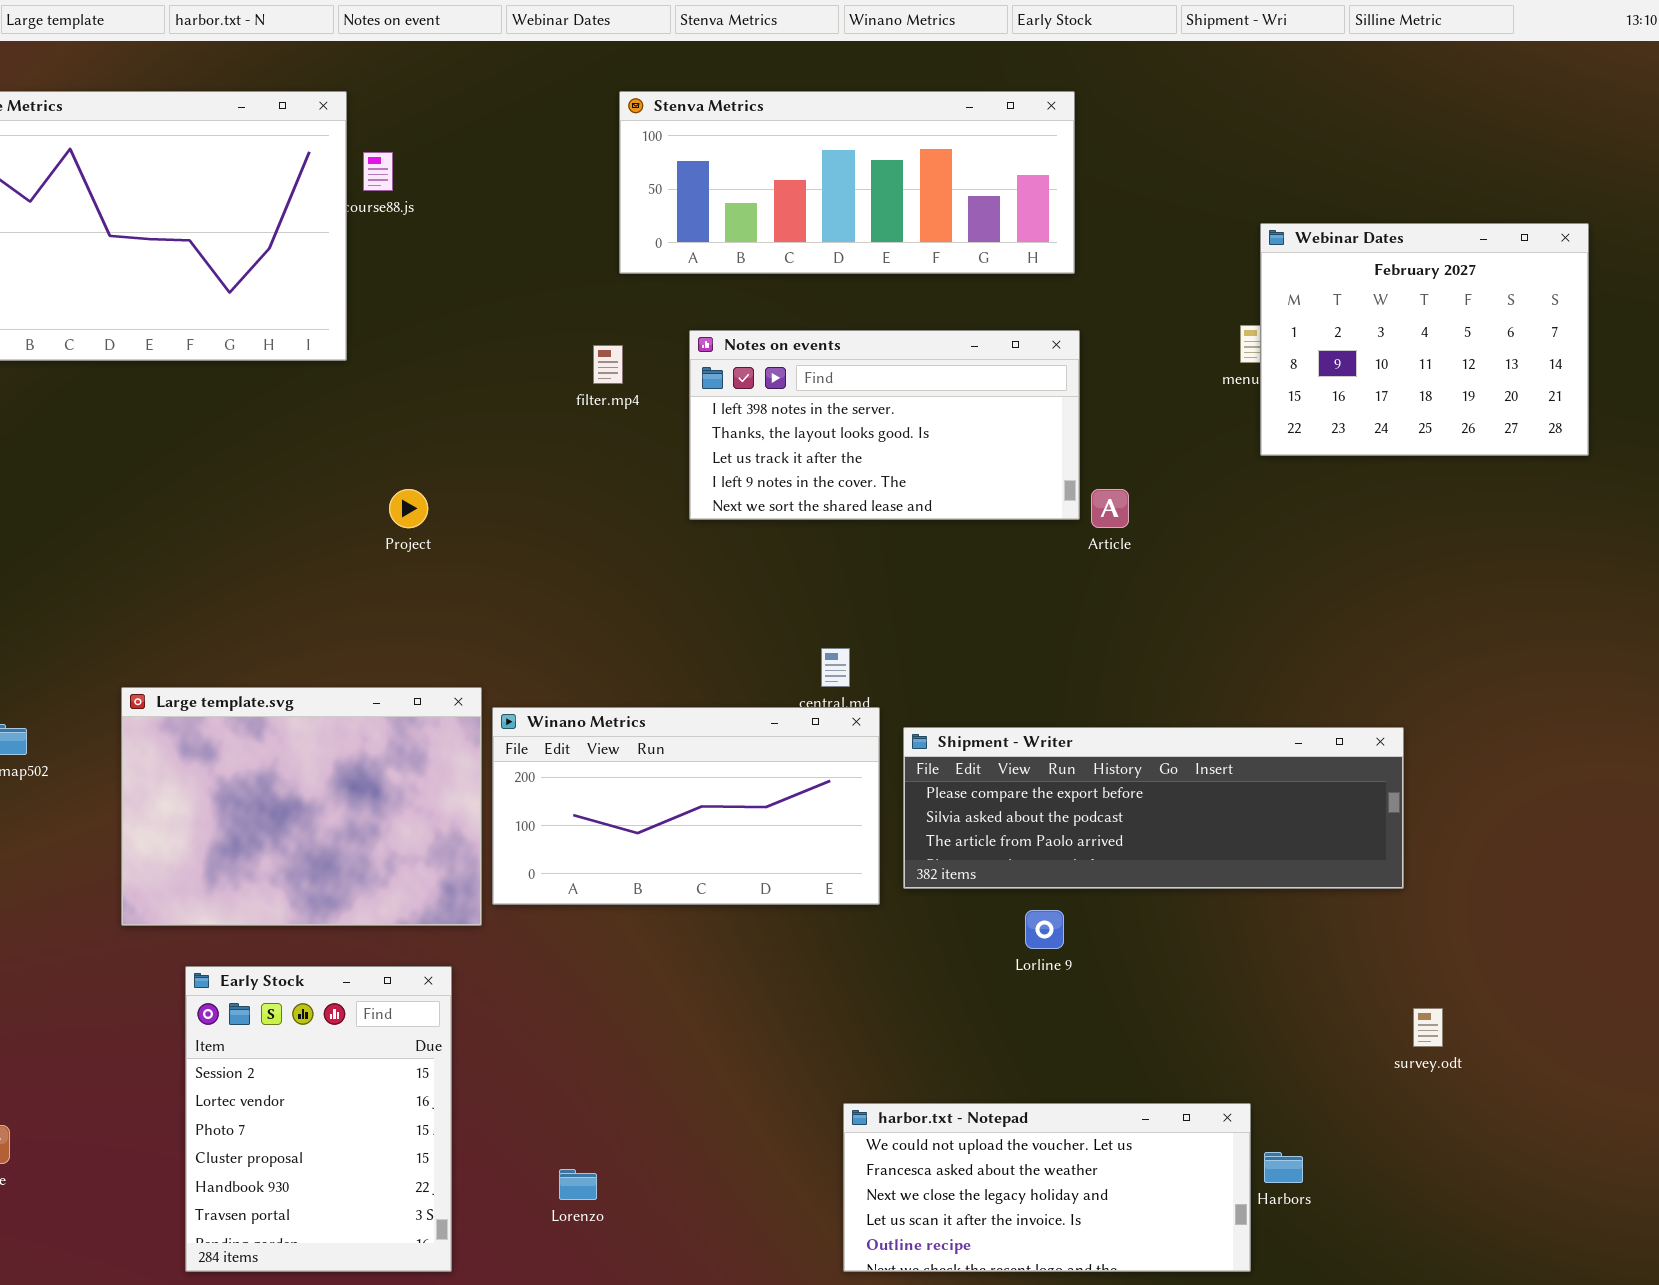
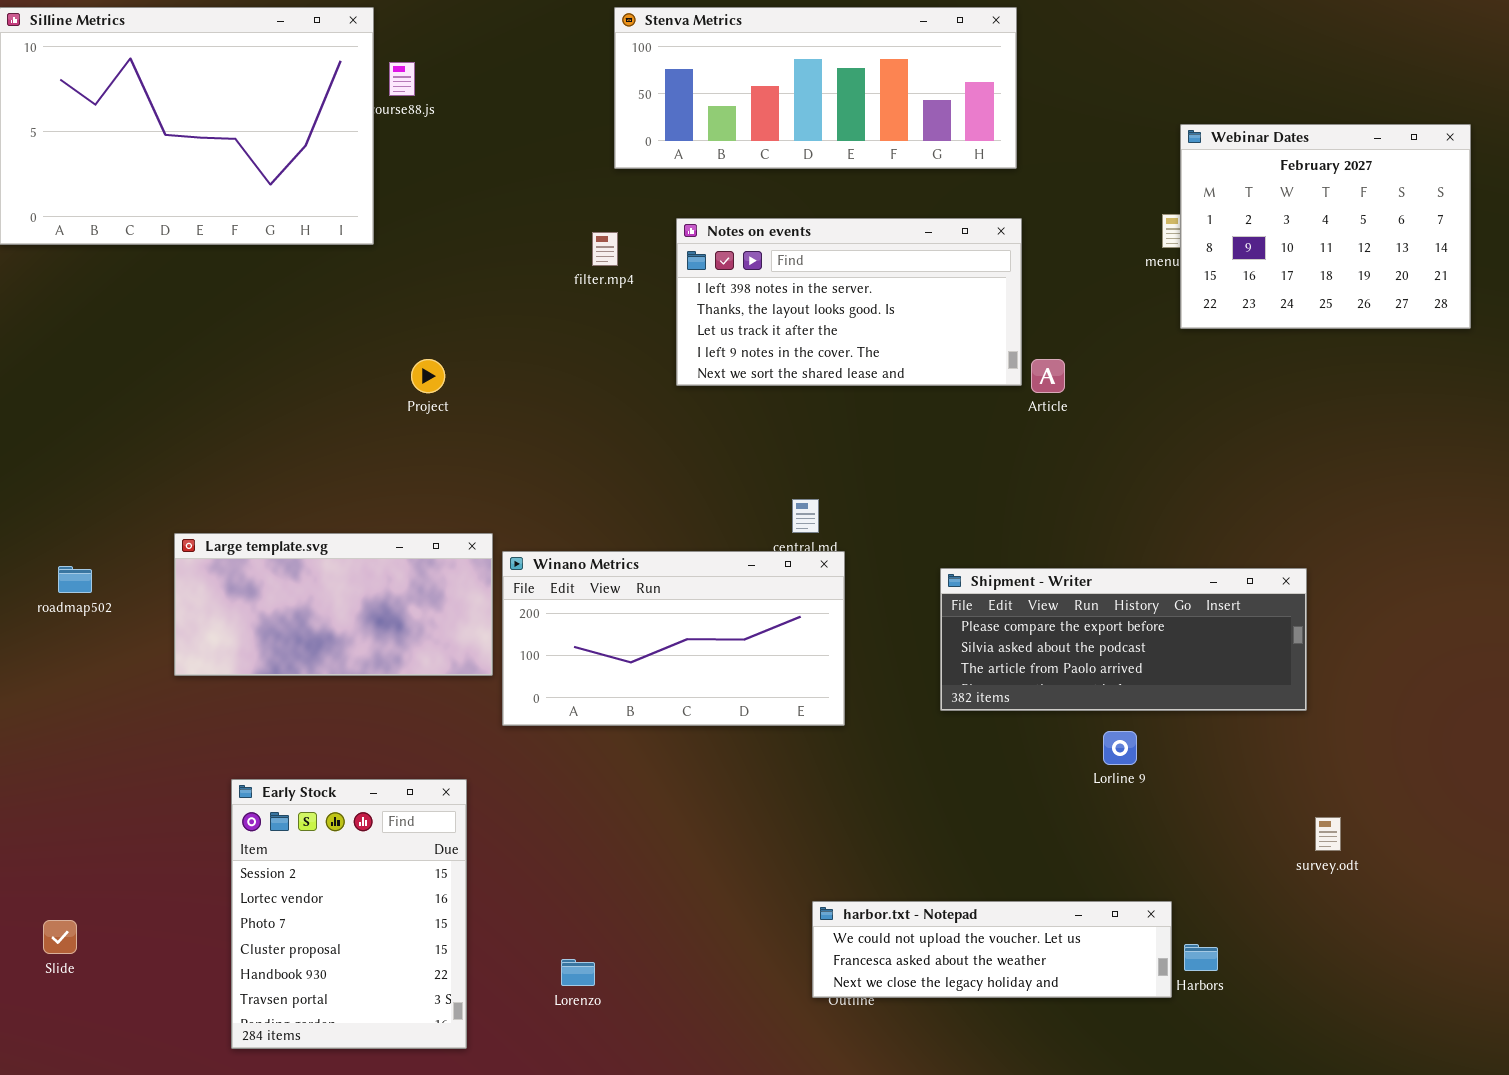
Large template.svg: [121,687,482,926] -> [174,533,493,676], resized
Shipment - Writer: [903,727,1404,889] -> [940,568,1307,711], resized
Lorline 9: [1025,910,1064,949] -> [1103,731,1137,765], moved
harbor.txt - Notepad: [843,1103,1251,1272] -> [812,901,1172,998], resized

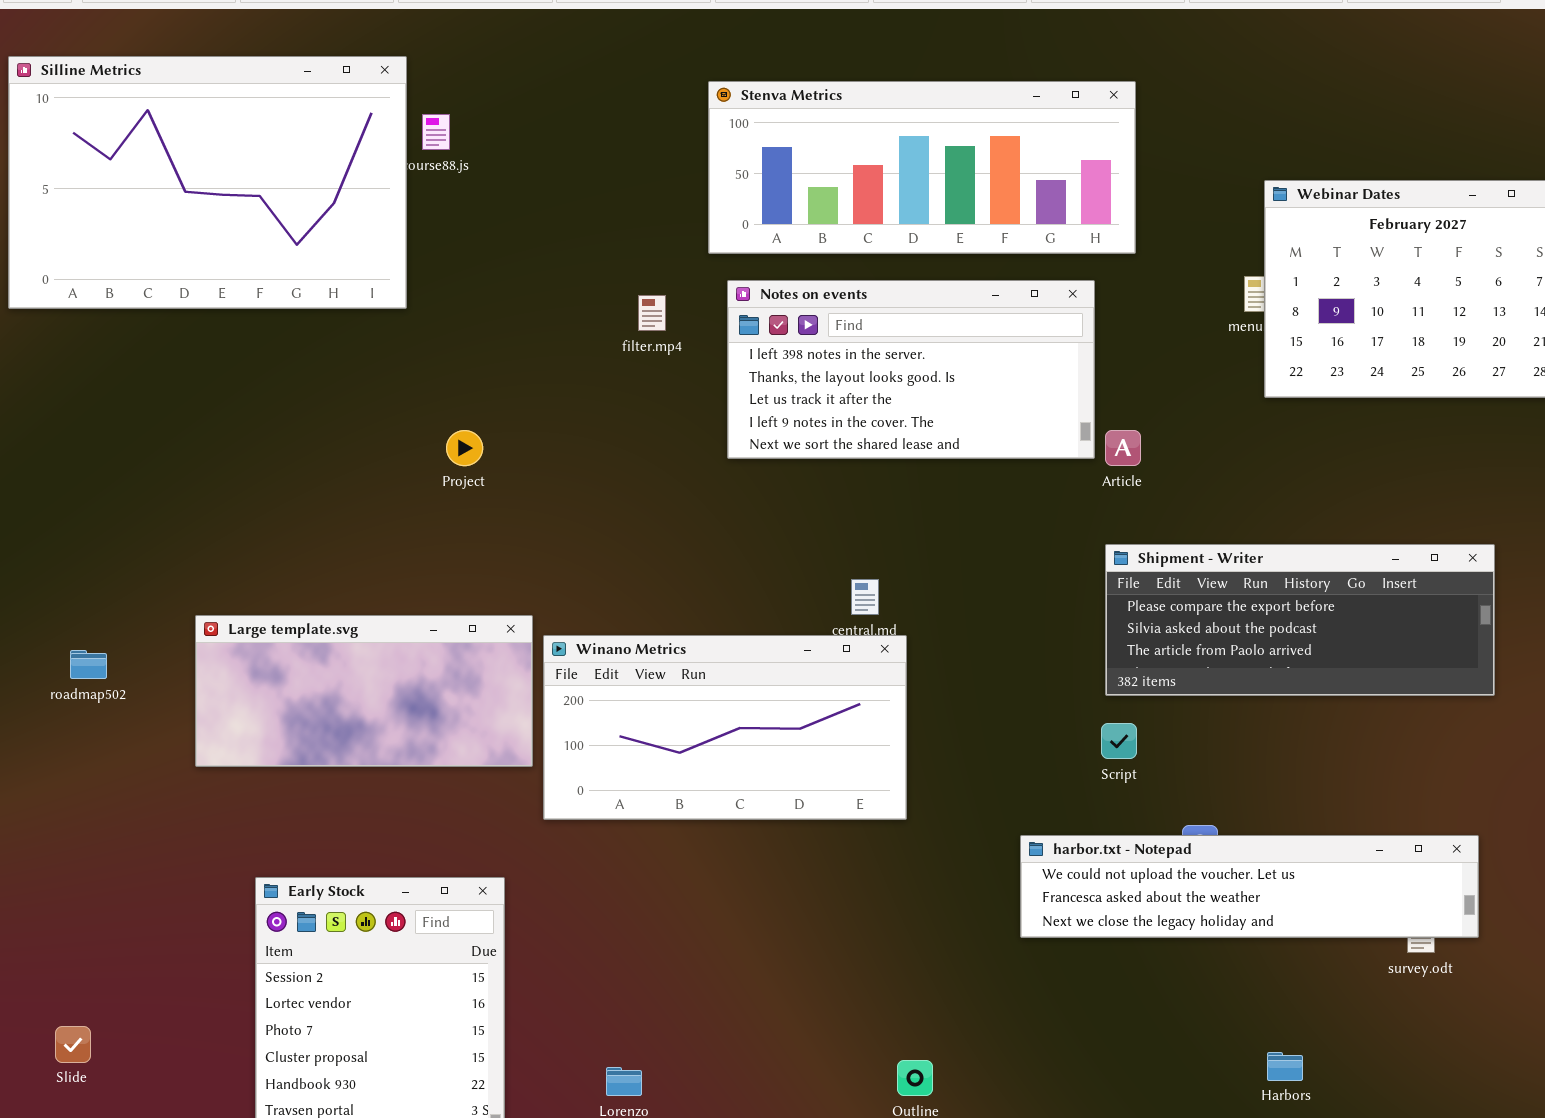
Stenva Metrics: [614,7,1017,169] -> [708,81,1136,254], moved
Shipment - Writer: [940,568,1307,711] -> [1105,544,1495,696], moved
harbor.txt - Notepad: [812,901,1172,998] -> [1020,835,1479,938], moved, resized

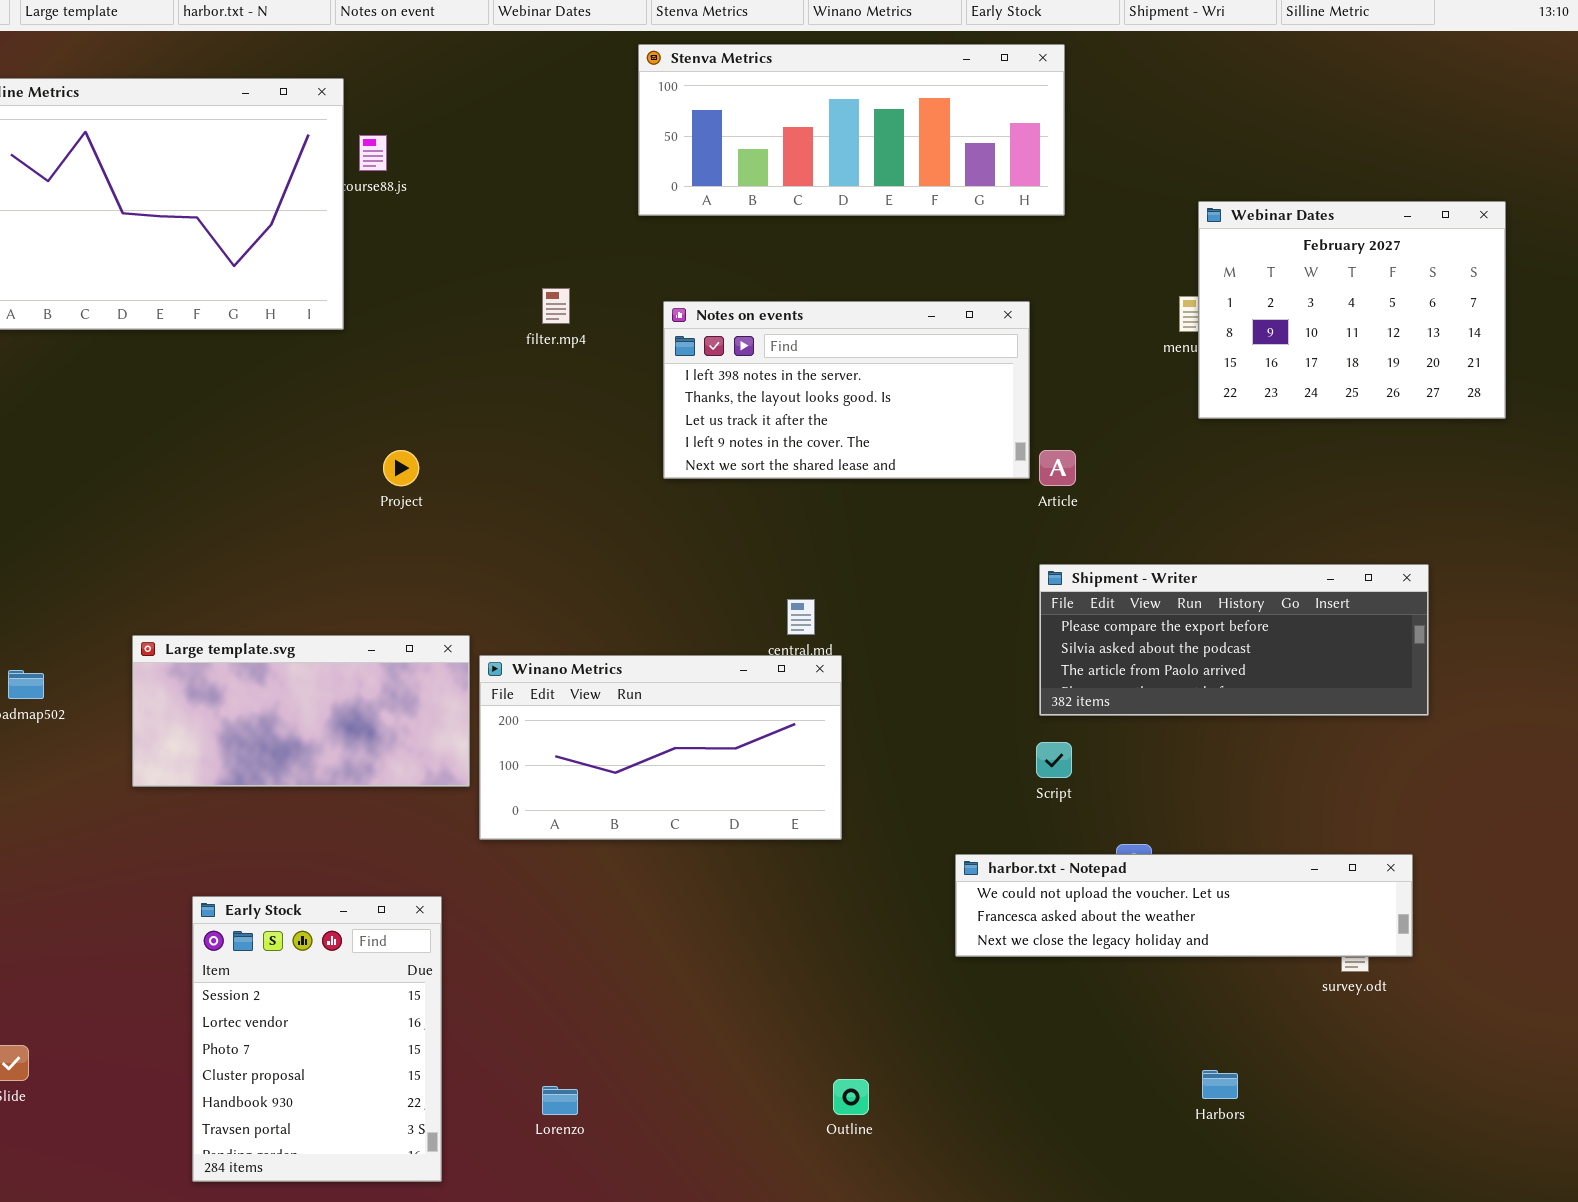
Stenva Metrics: [708,81,1136,254] -> [638,44,1065,216], moved
filter.mp4: [638,295,666,331] -> [542,288,570,324], moved

